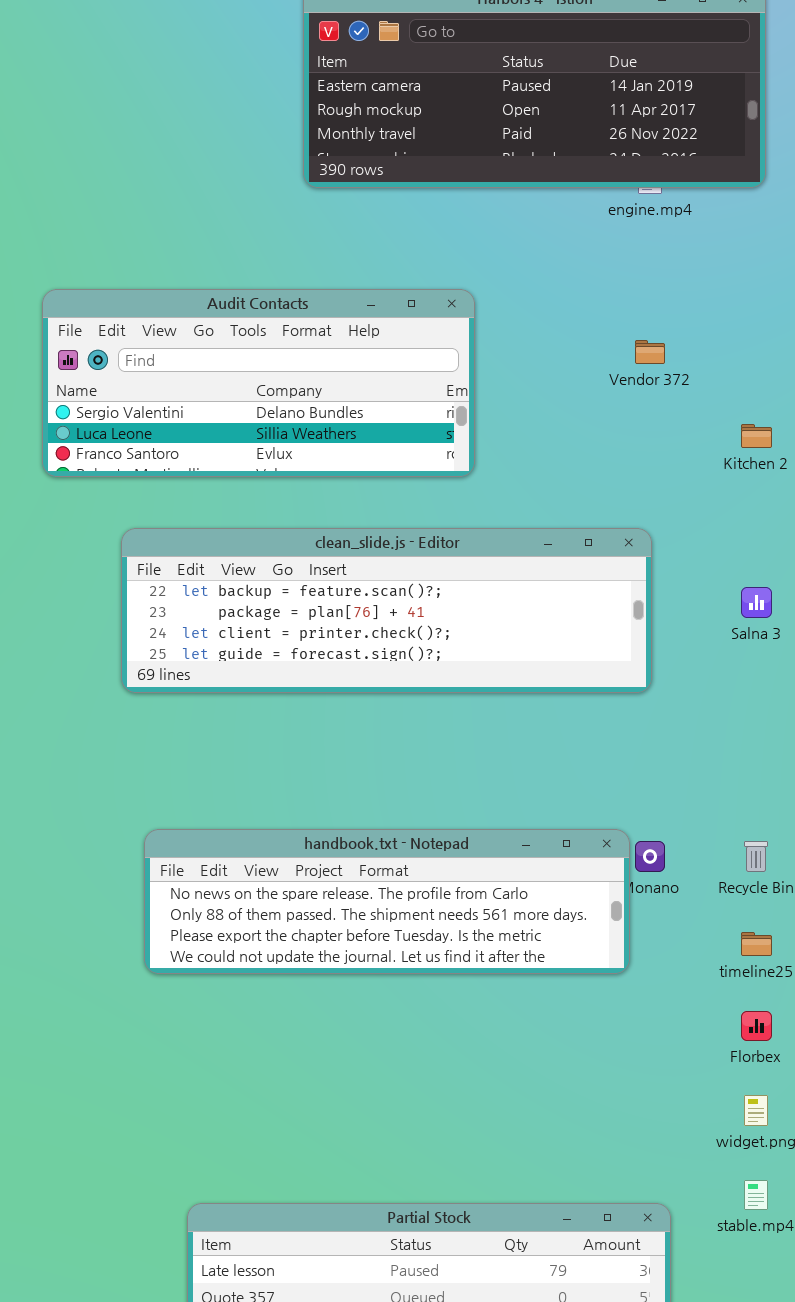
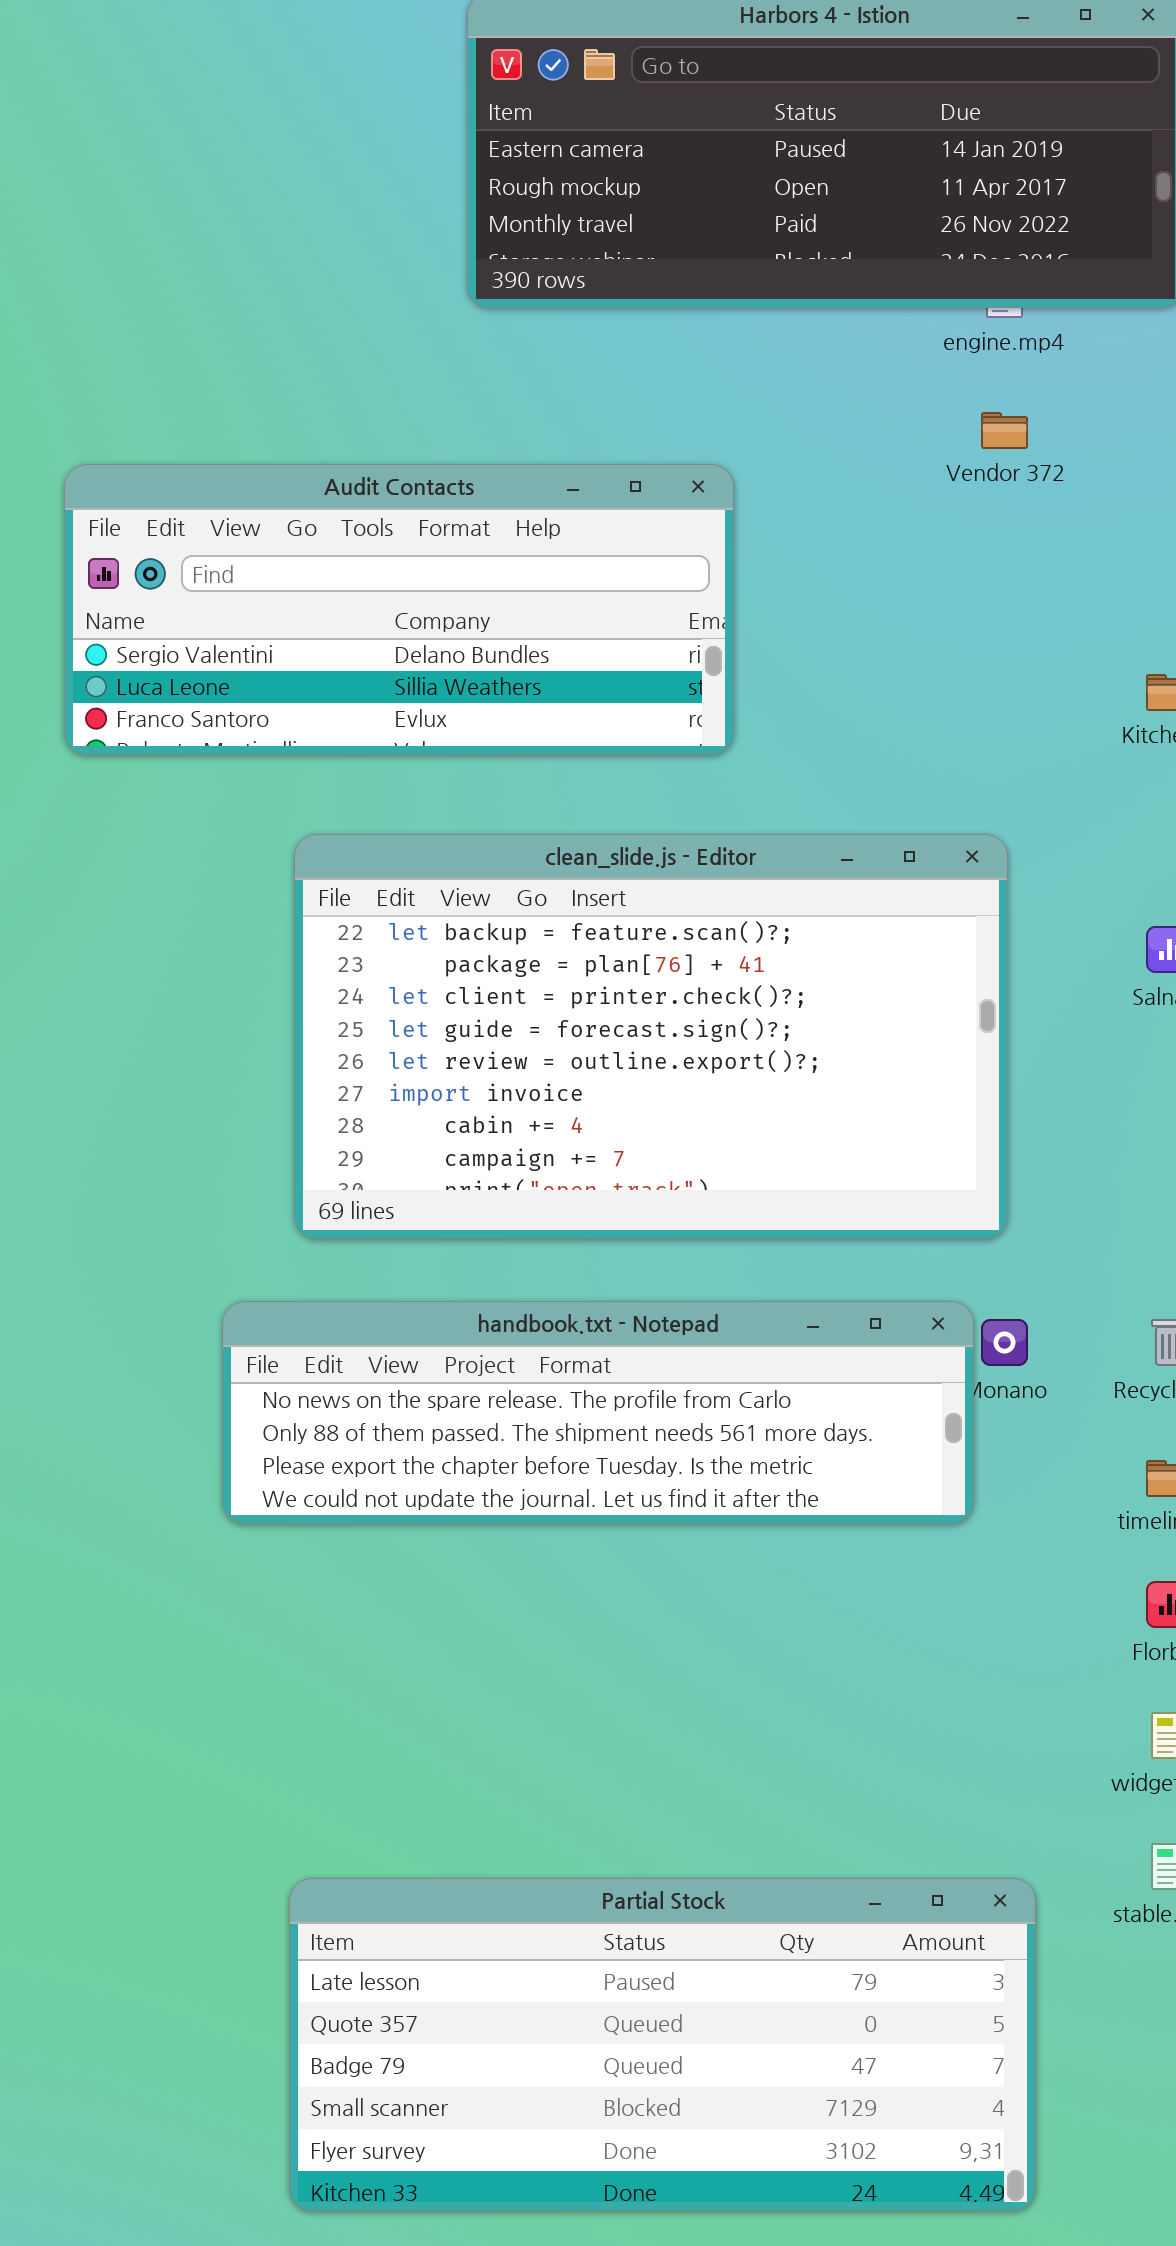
Vendor 372: [635,340,665,364] -> [981,412,1028,449], moved
clean_slide.js - Editor: [121,528,652,693] -> [294,834,1008,1239], resized

